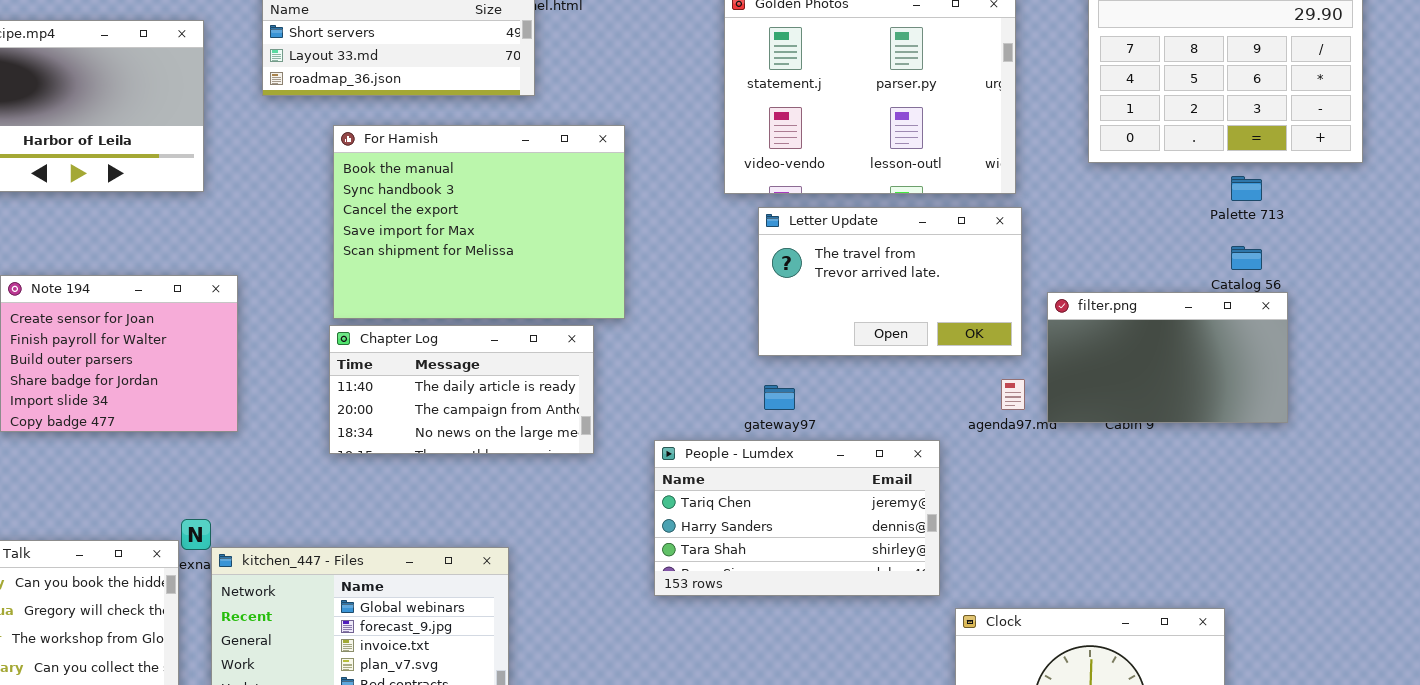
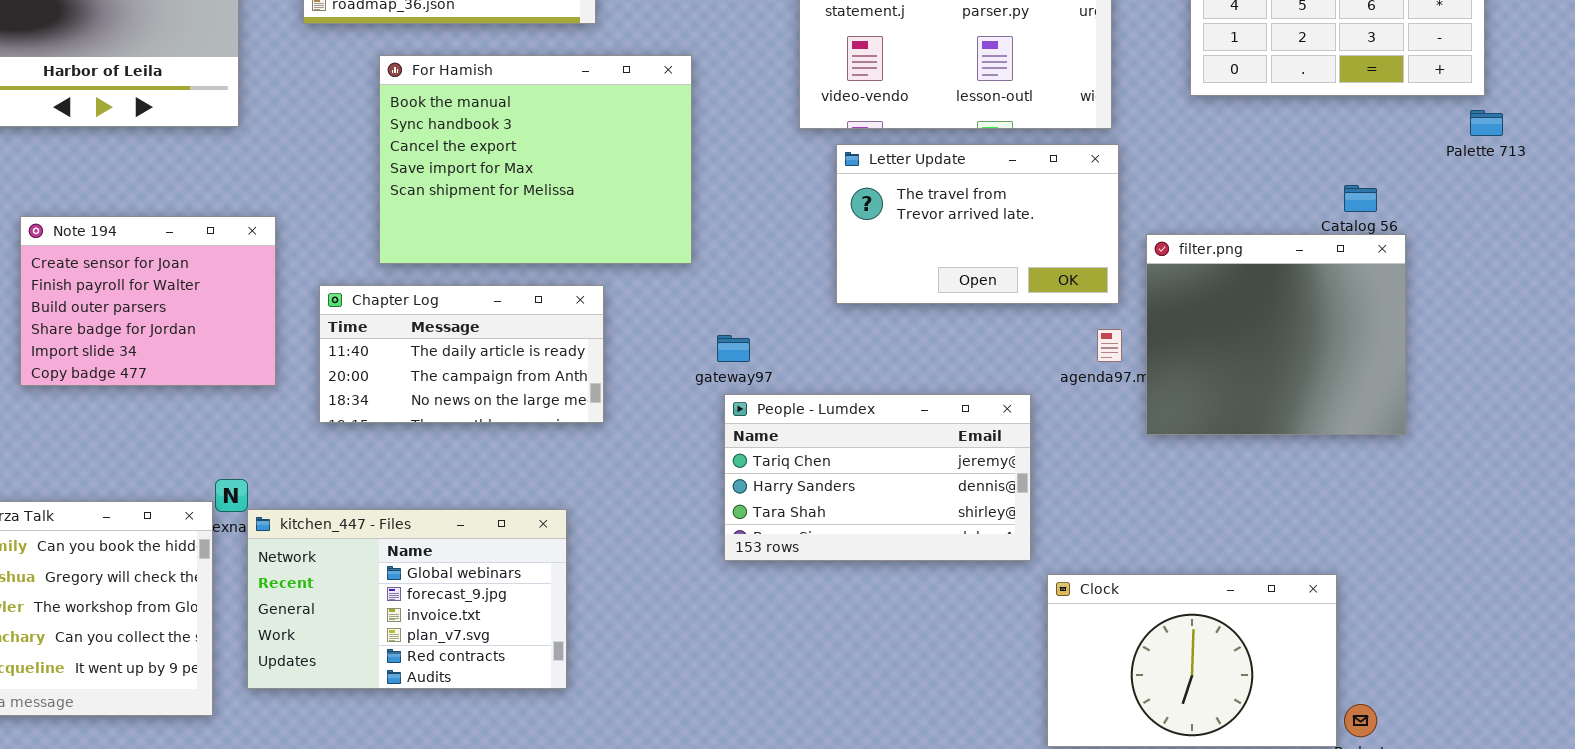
Palette 713: [1231,176,1262,201] -> [1470,110,1503,136], moved
filter.png: [1047,292,1288,423] -> [1146,234,1406,435], resized
Chapter Log: [329,325,594,454] -> [319,285,604,423], moved
gateway97: [764,385,795,410] -> [717,335,750,362], moved

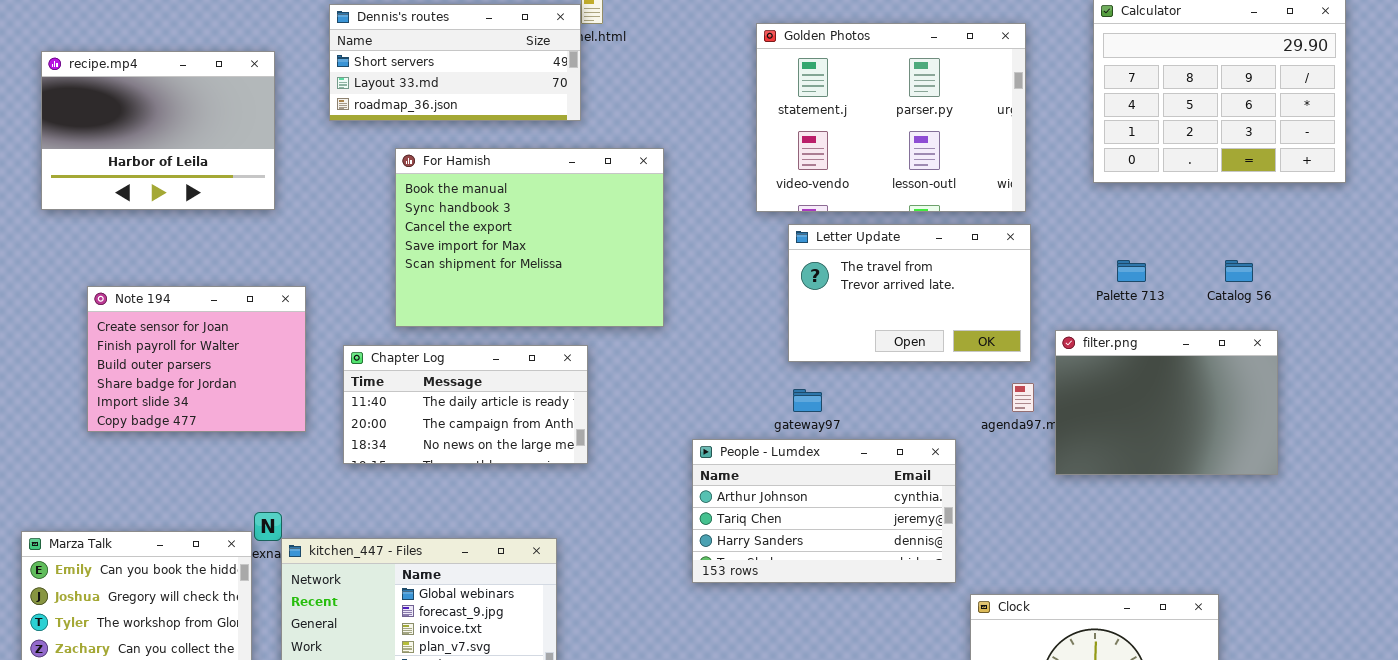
Palette 713: [1470,110,1503,136] -> [1117,260,1146,282], moved
filter.png: [1146,234,1406,435] -> [1055,330,1278,475], resized
gateway97: [717,335,750,362] -> [793,389,822,412], moved
People - Lumdex: [724,394,1031,561] -> [692,439,956,583], scrolled up 1 row

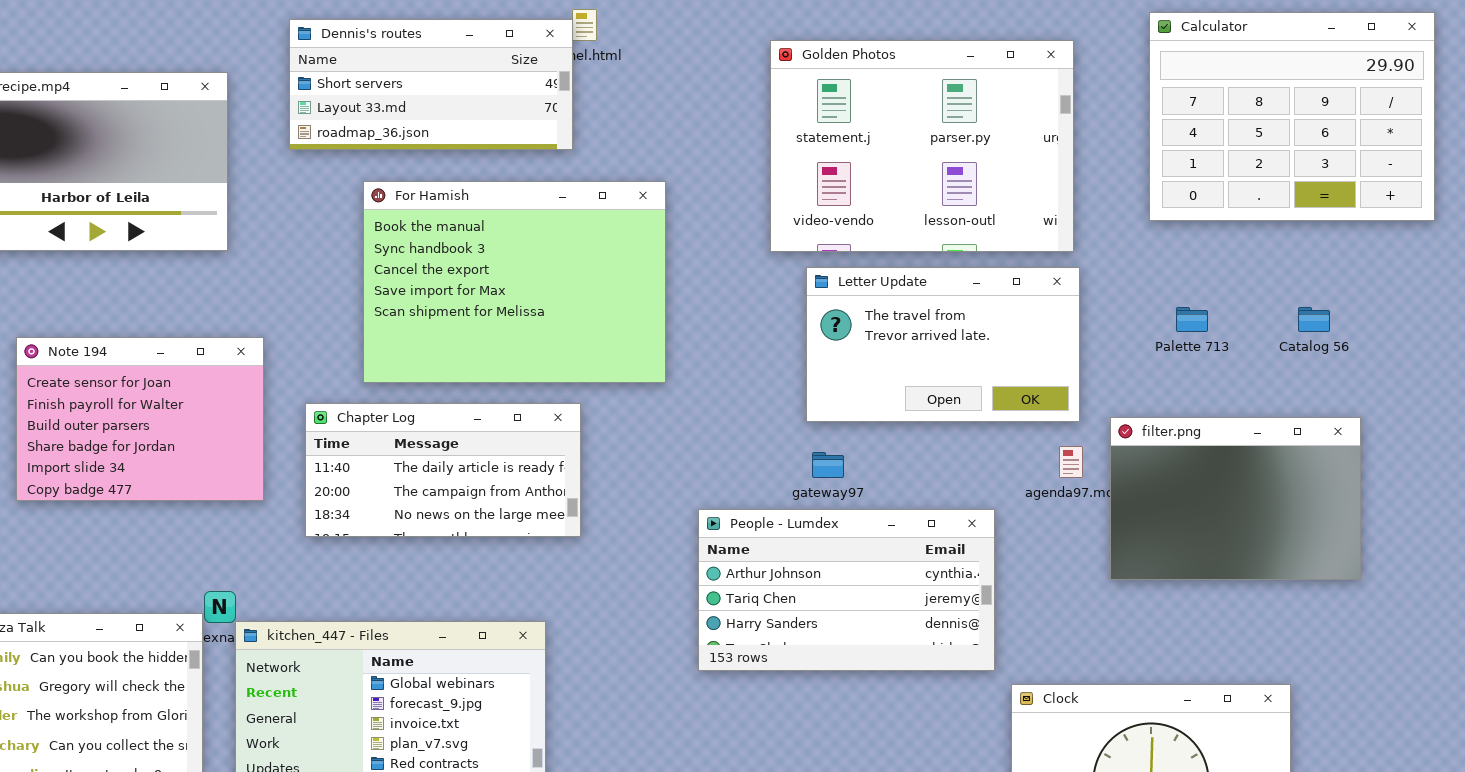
filter.png: [1055,330,1278,475] -> [1110,417,1361,580], moved

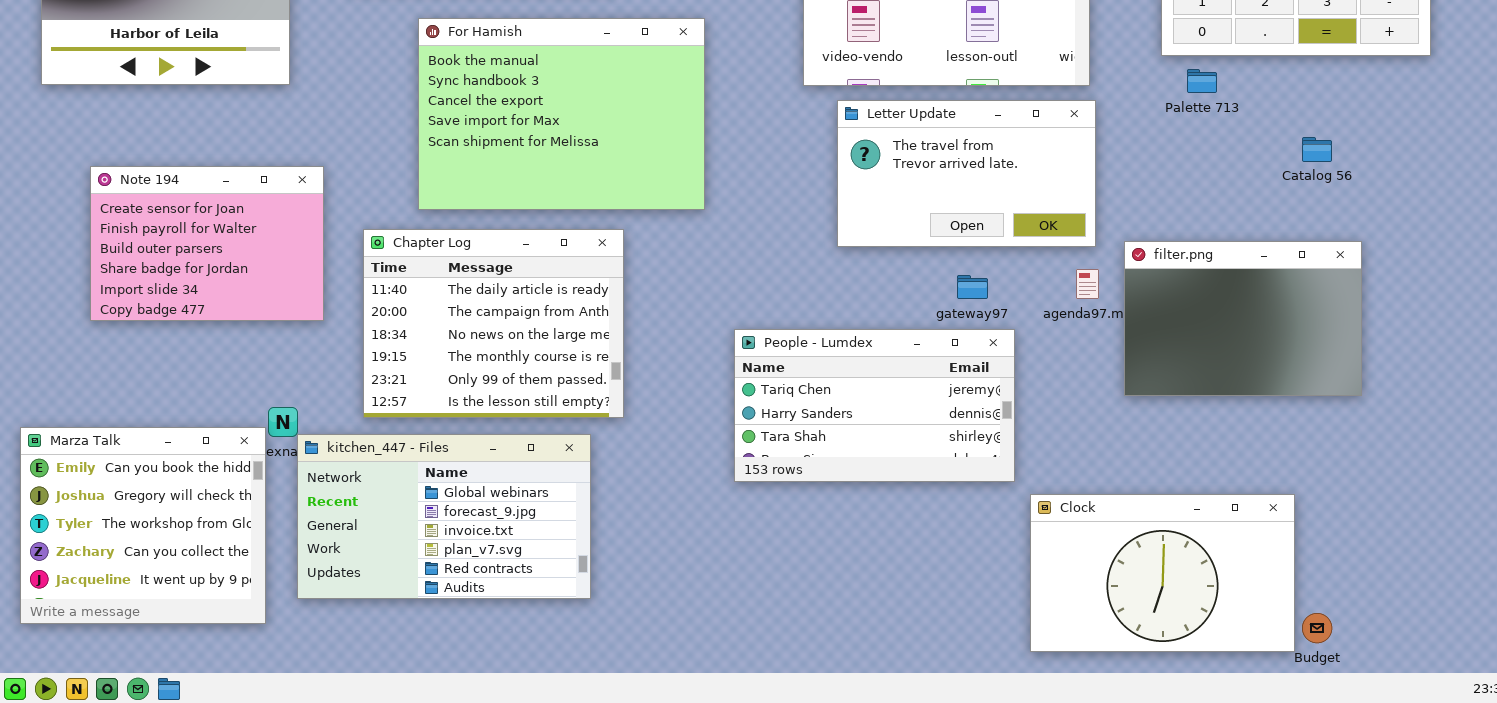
Palette 713: [1176,307,1208,332] -> [1187,69,1217,93], moved
Chapter Log: [305,403,581,537] -> [363,229,624,418], resized
gateway97: [812,452,844,478] -> [957,275,988,299], moved
People - Lumdex: [698,509,995,671] -> [734,329,1015,482], scrolled down 1 row

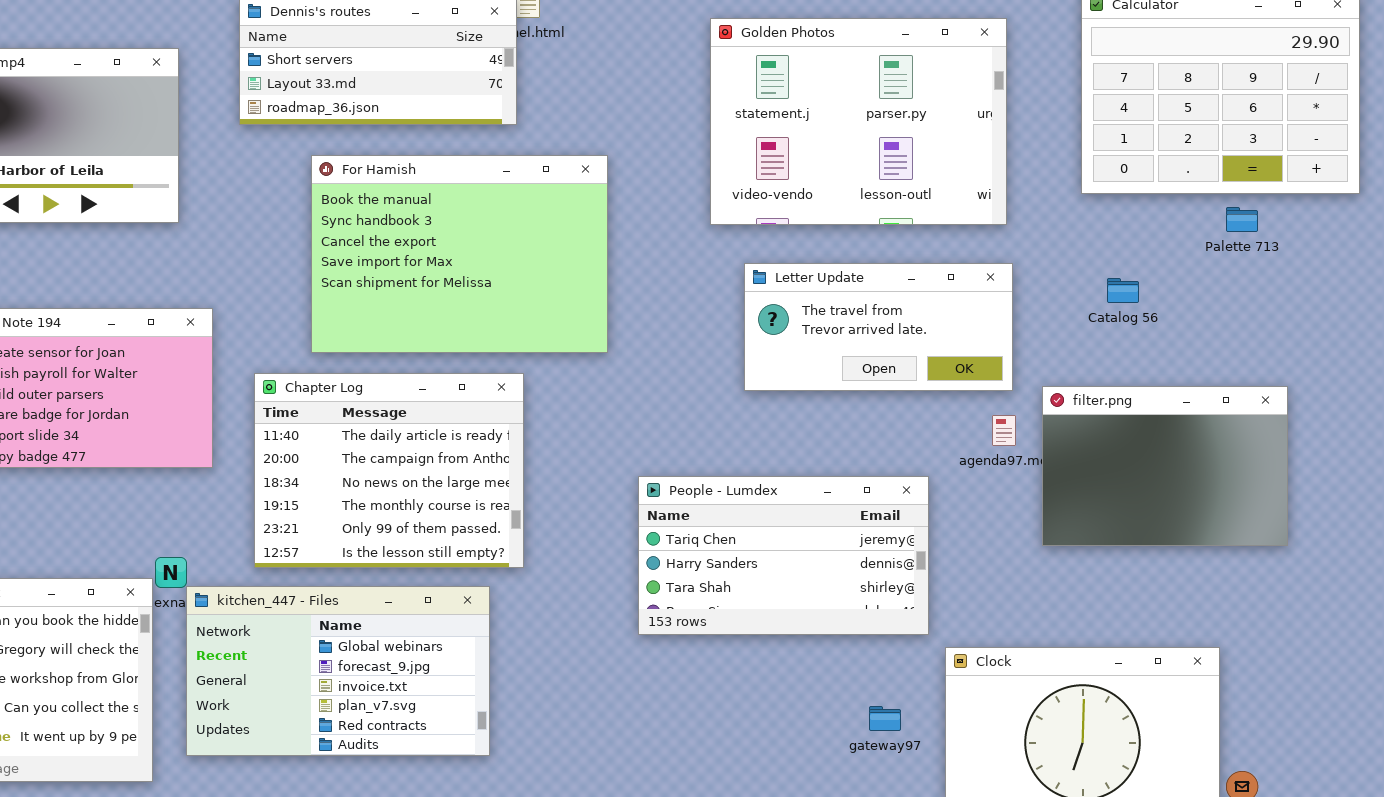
Palette 713: [1187,69,1217,93] -> [1226,207,1258,232], moved
Letter Update: [837,100,1096,247] -> [744,263,1013,391], resized
Catalog 56: [1302,137,1332,162] -> [1107,278,1139,303], moved
gateway97: [957,275,988,299] -> [869,706,901,731], moved

